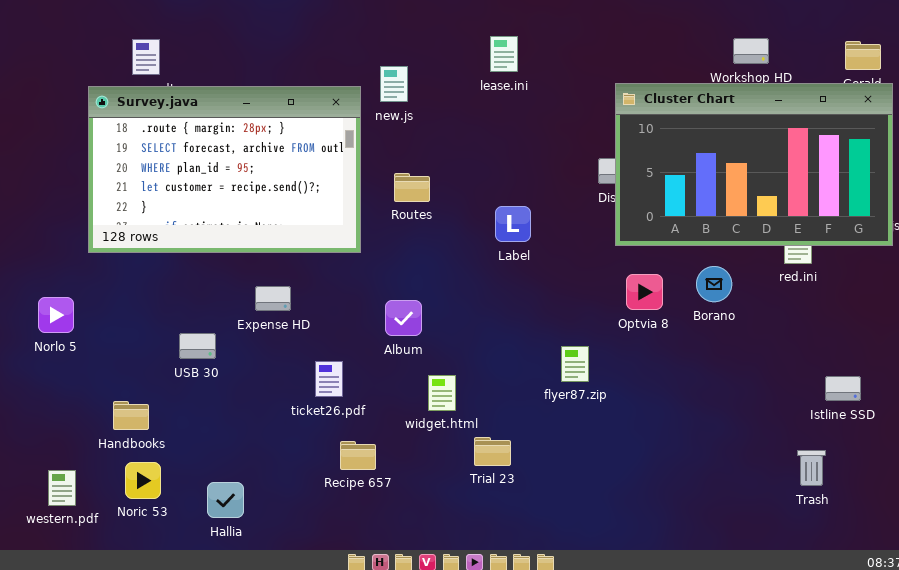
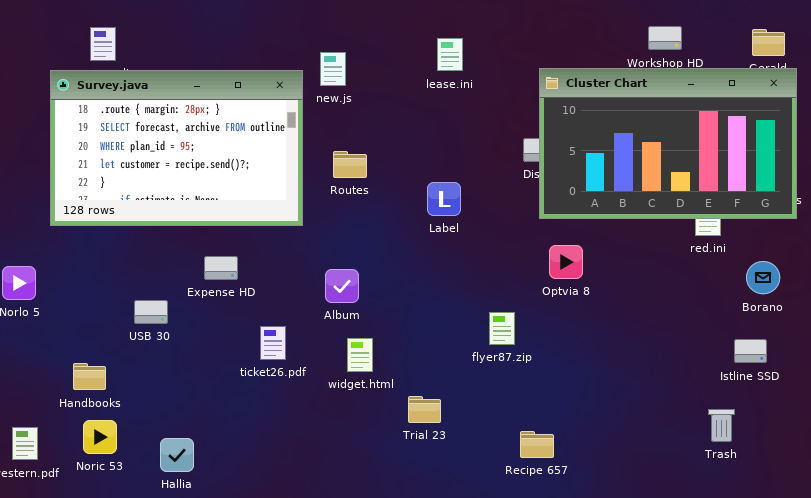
lease.ini: [490,36,518,72] -> [437,38,463,71], moved
Borano: [696,266,732,302] -> [746,261,780,294], moved
widget.html: [428,375,456,411] -> [347,338,373,372], moved
Recipe 657: [340,441,376,470] -> [520,431,554,458], moved

